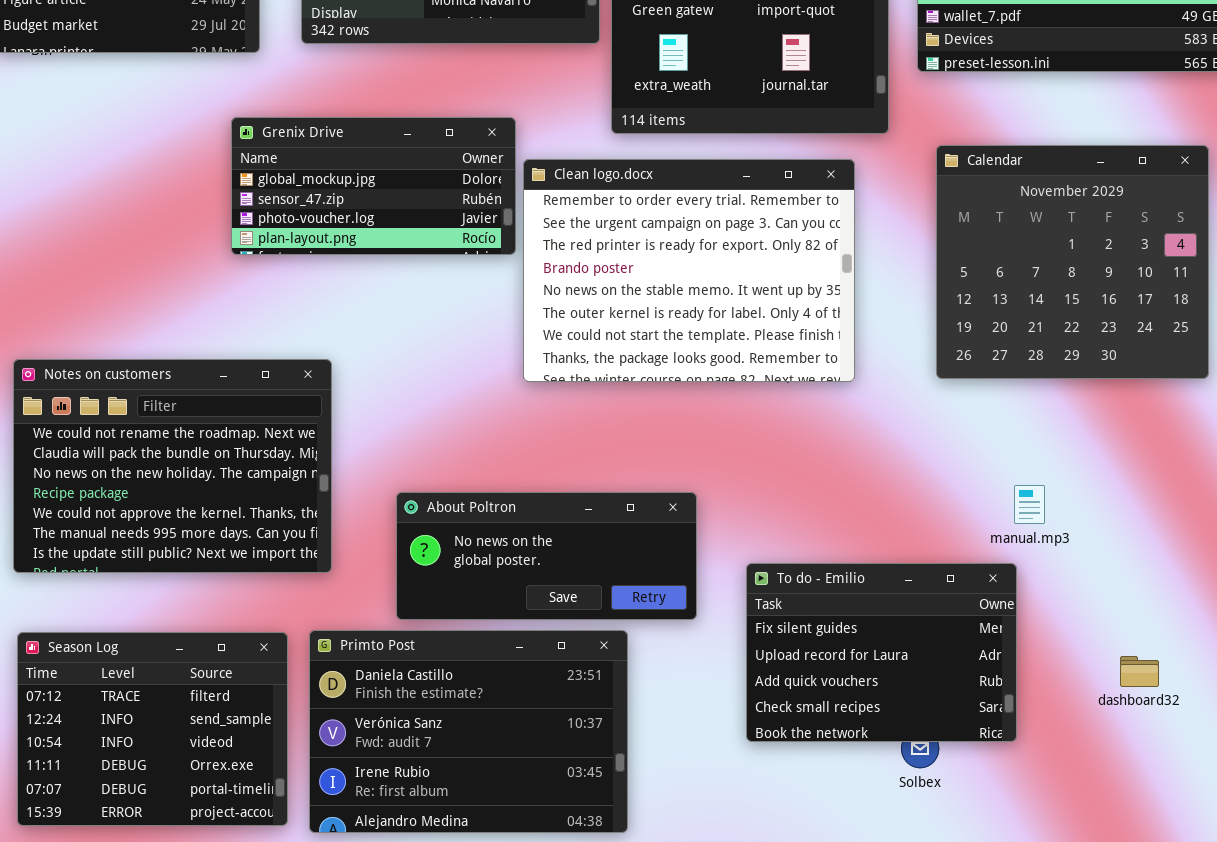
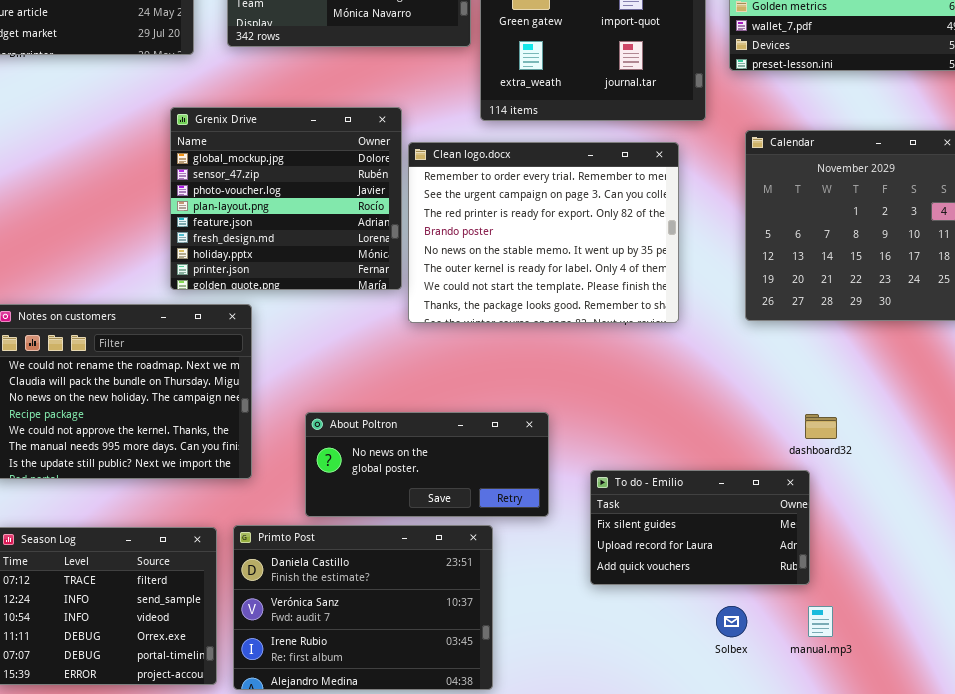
Grenix Drive: [231,117,516,255] -> [170,107,402,290], resized
manual.mp3: [1014,485,1045,524] -> [808,606,833,637], moved
To do - Emilio: [746,563,1017,742] -> [590,470,810,585], resized
dashboard32: [1120,656,1159,687] -> [805,414,837,439], moved

